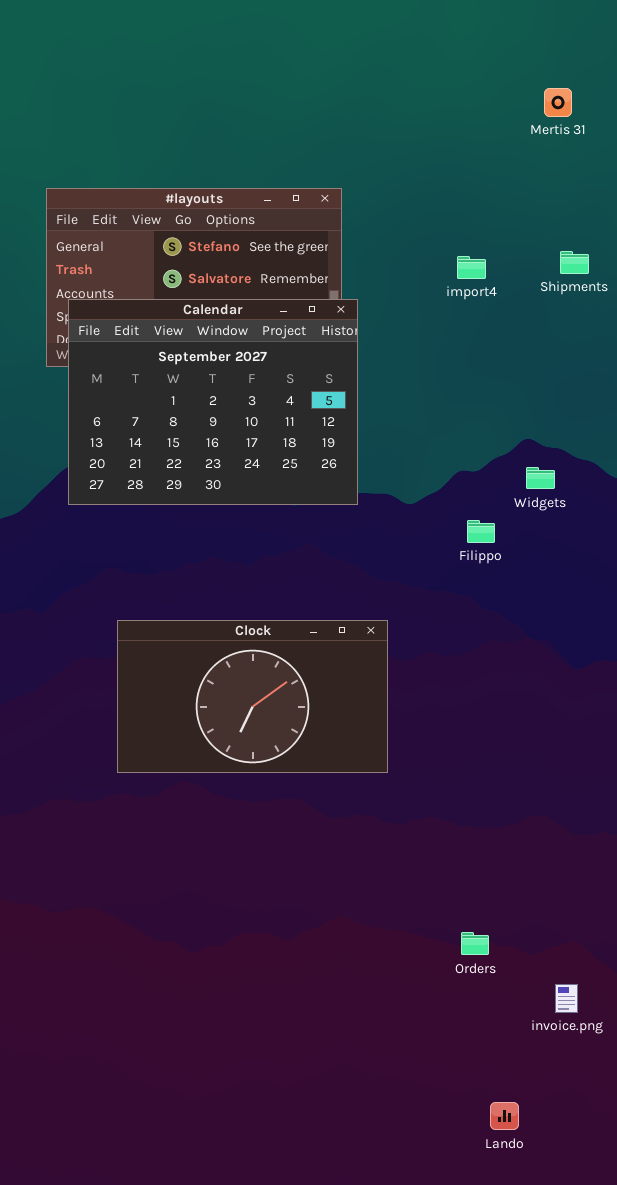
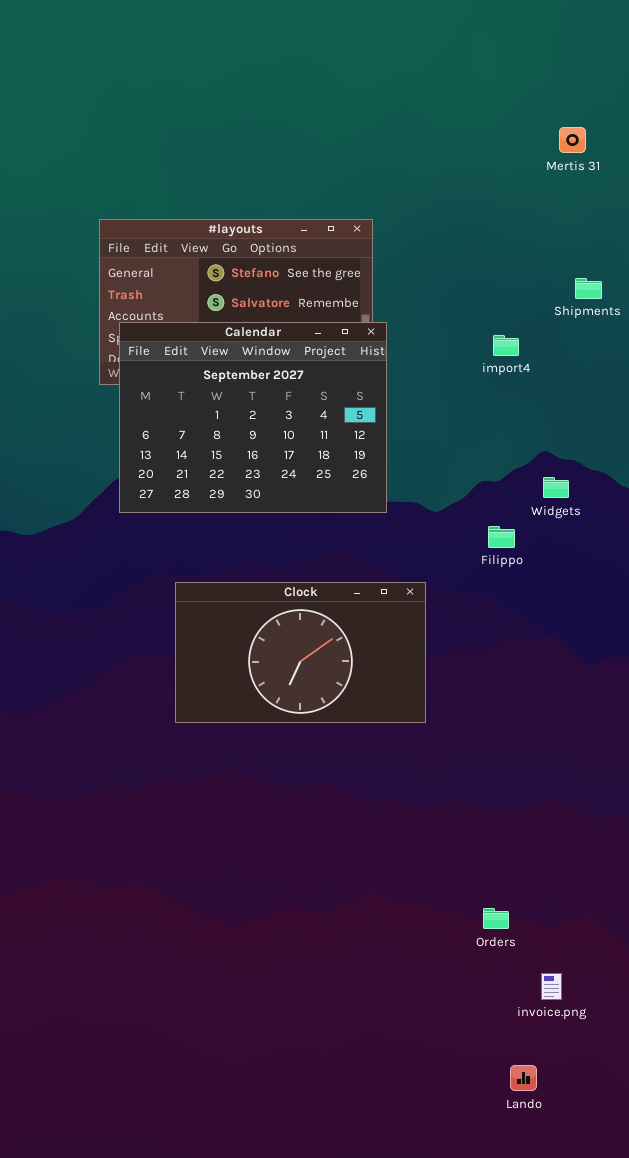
import4: [457,256,486,279] -> [493,335,519,356], moved
Clock: [117,620,388,773] -> [175,582,426,723], moved
invoice.png: [555,984,578,1013] -> [541,973,562,1000], moved

